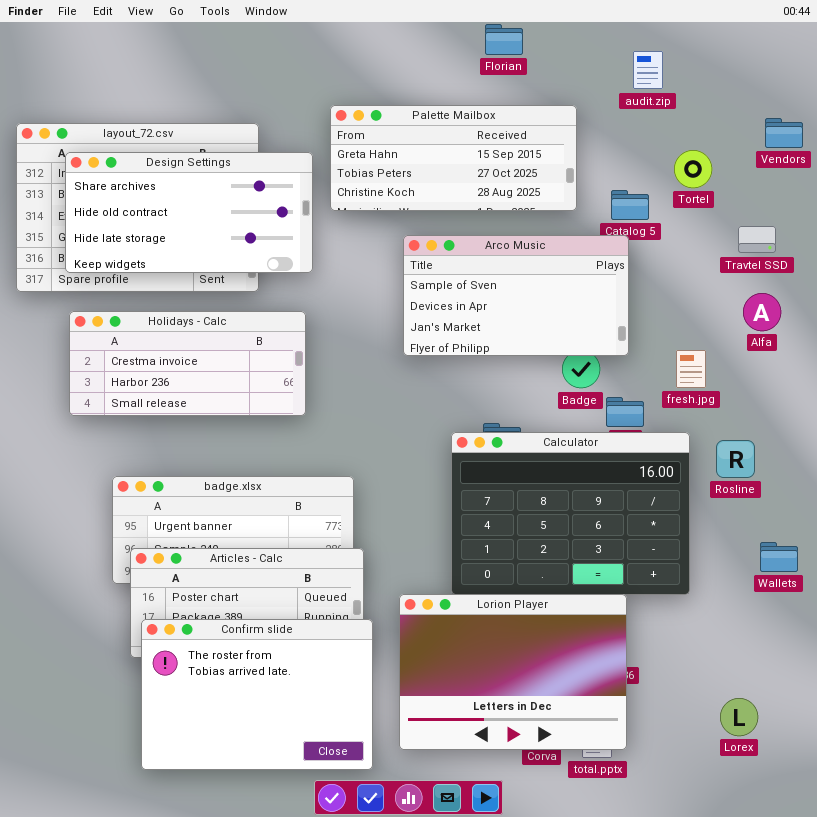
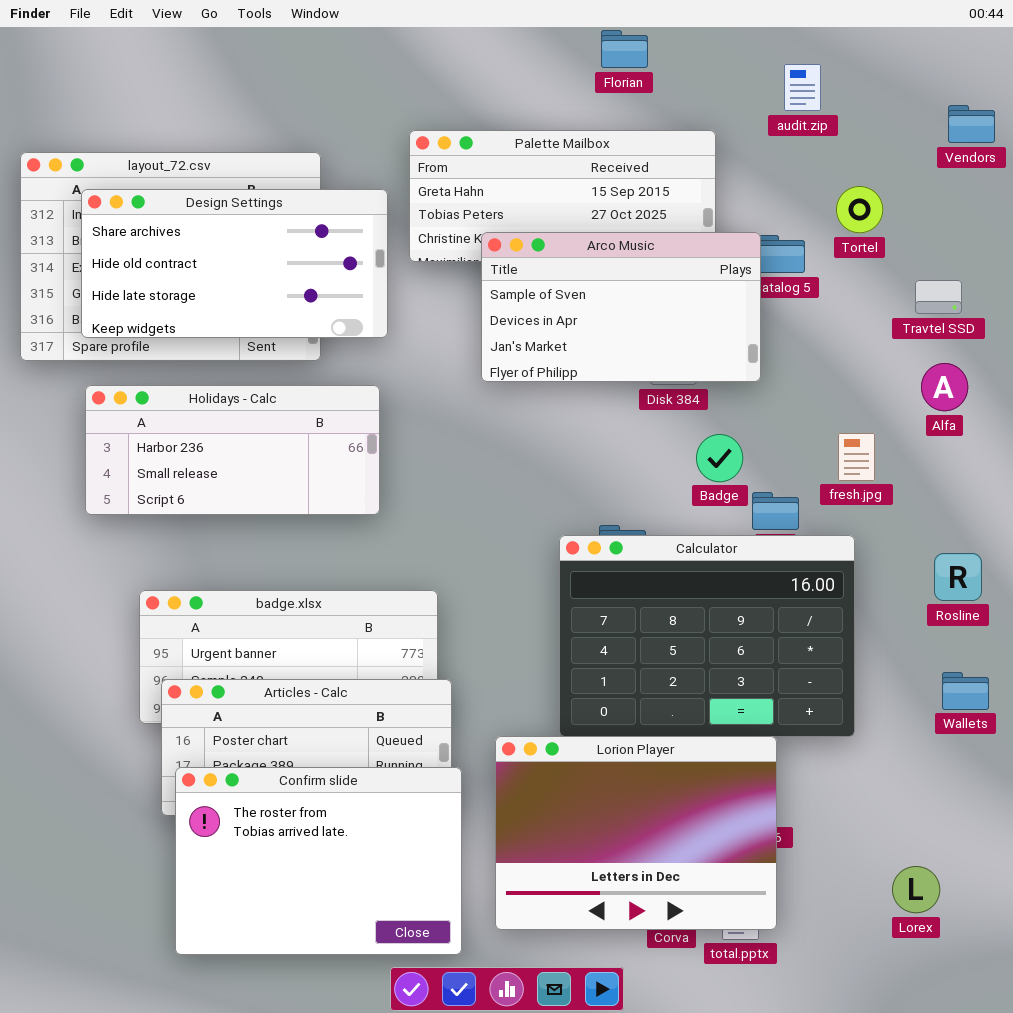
Vendors: [765,118,803,148] -> [948,105,995,143], moved
Arco Music: [403,235,629,356] -> [481,232,761,382], moved
Holidays - Calc: [69,311,306,416] -> [85,385,380,515], scrolled down 1 row
Rosline: [716,440,755,478] -> [934,553,982,601], moved

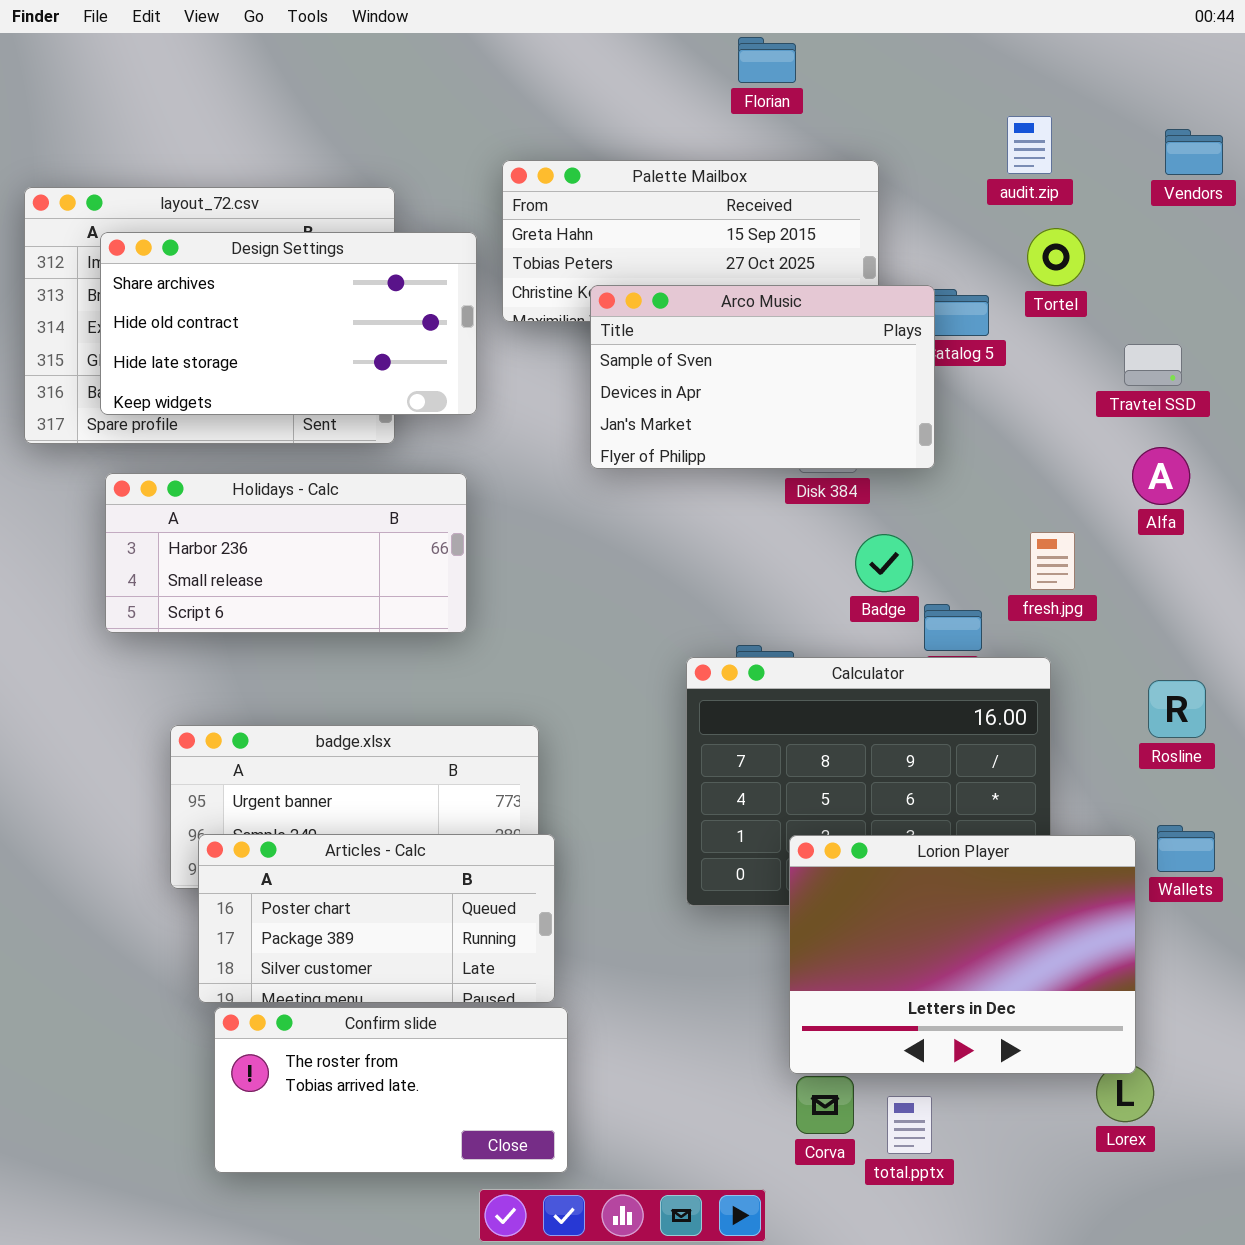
audit.zip: [784,64,821,111] -> [1007,116,1052,174], moved
Lorion Player: [495,736,777,930] -> [789,835,1136,1074], moved
Confirm slide: [175,767,462,955] -> [214,1007,568,1173], resized

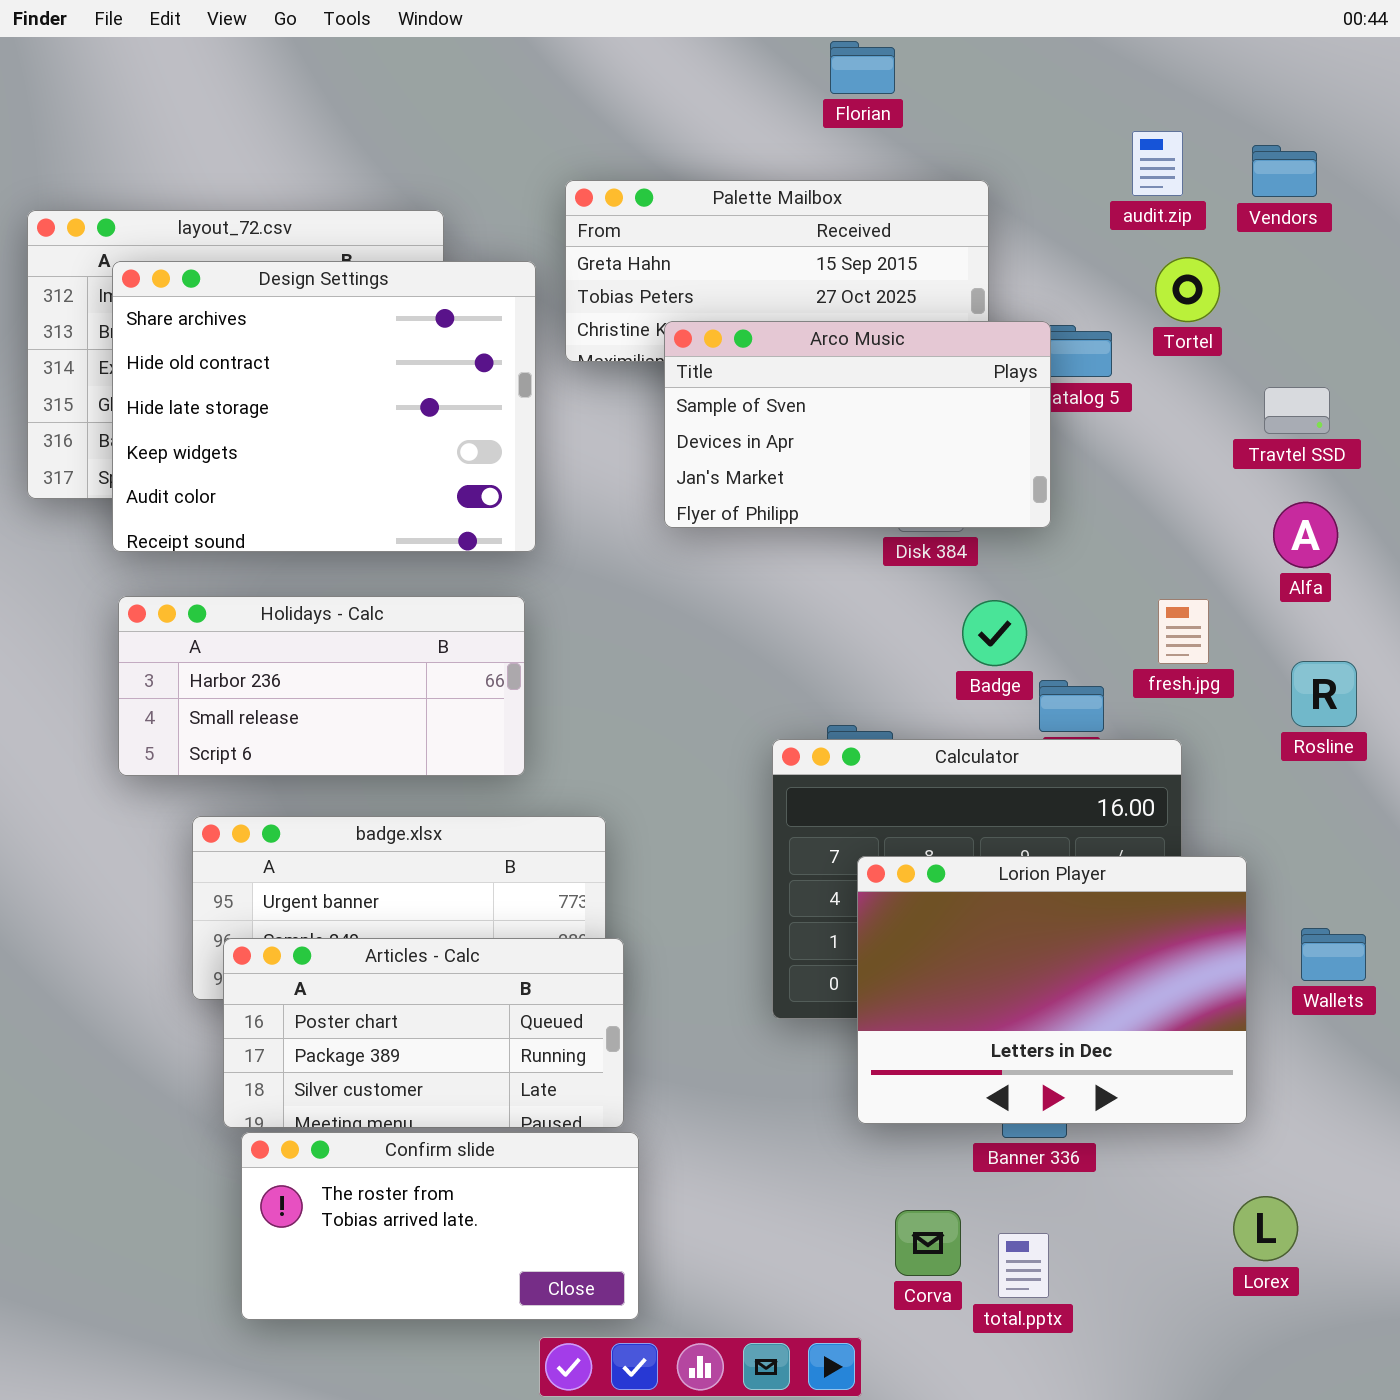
Vendors: [1165,129,1223,175] -> [1252,145,1317,197], moved
Design Settings: [100,232,477,415] -> [112,261,536,552], resized
Holidays - Calc: [105,473,467,633] -> [118,596,525,776], moved
Rosline: [1148,680,1206,738] -> [1291,661,1357,727], moved
Lorion Player: [789,835,1136,1074] -> [857,856,1247,1124], moved

